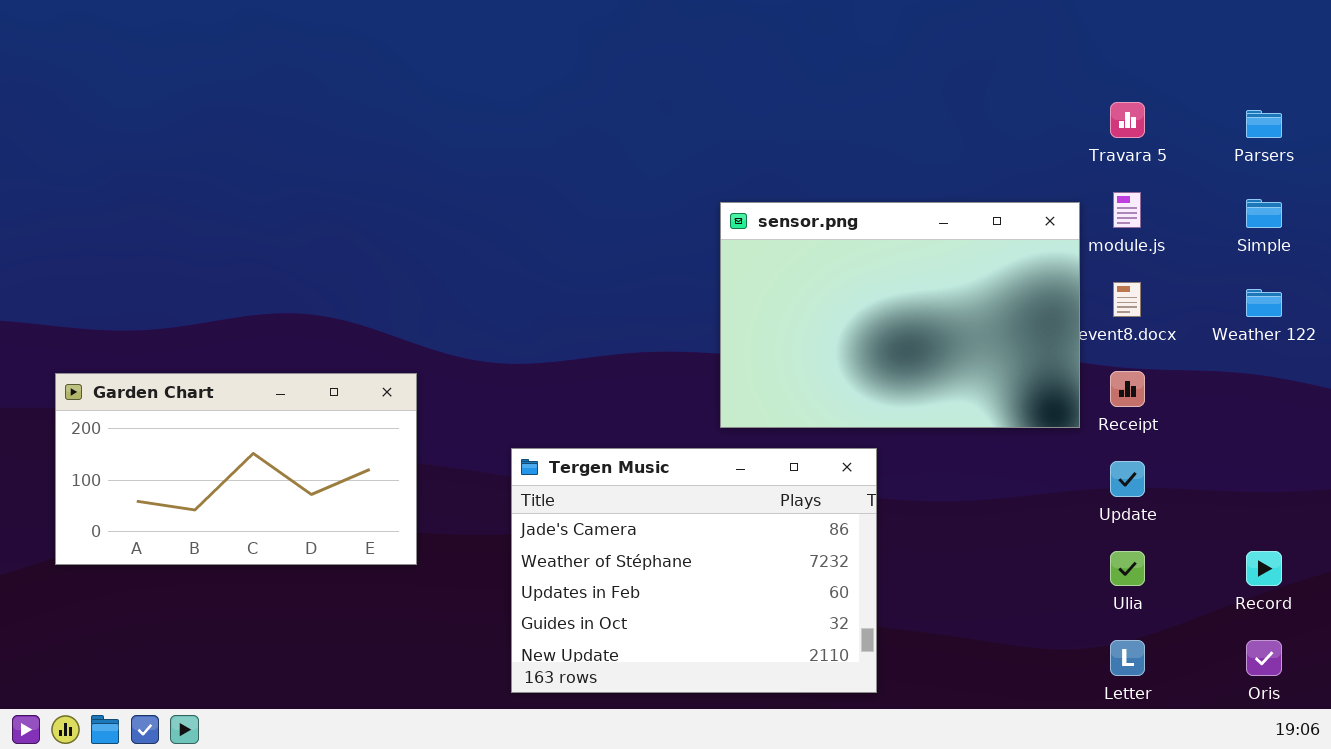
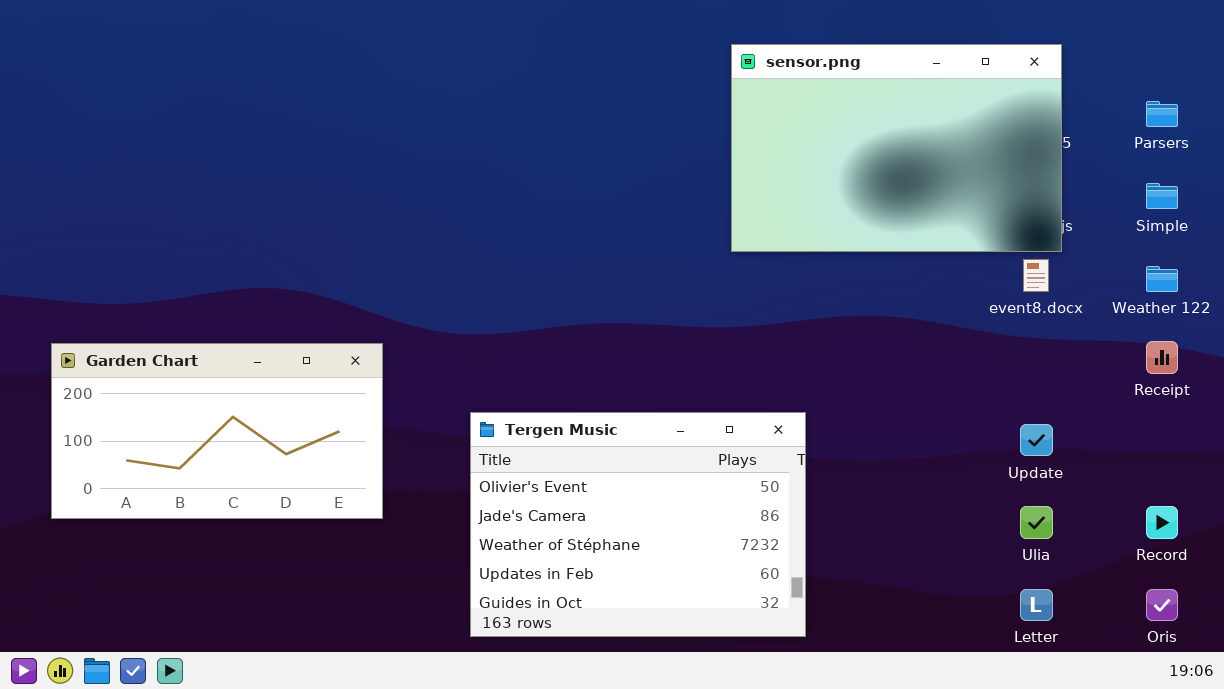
sensor.png: [720,202,1080,428] -> [731,44,1062,252], moved
Receipt: [1110,371,1145,407] -> [1146,341,1178,374], moved
Tergen Music: [511,448,877,693] -> [470,412,806,637], scrolled up 1 row

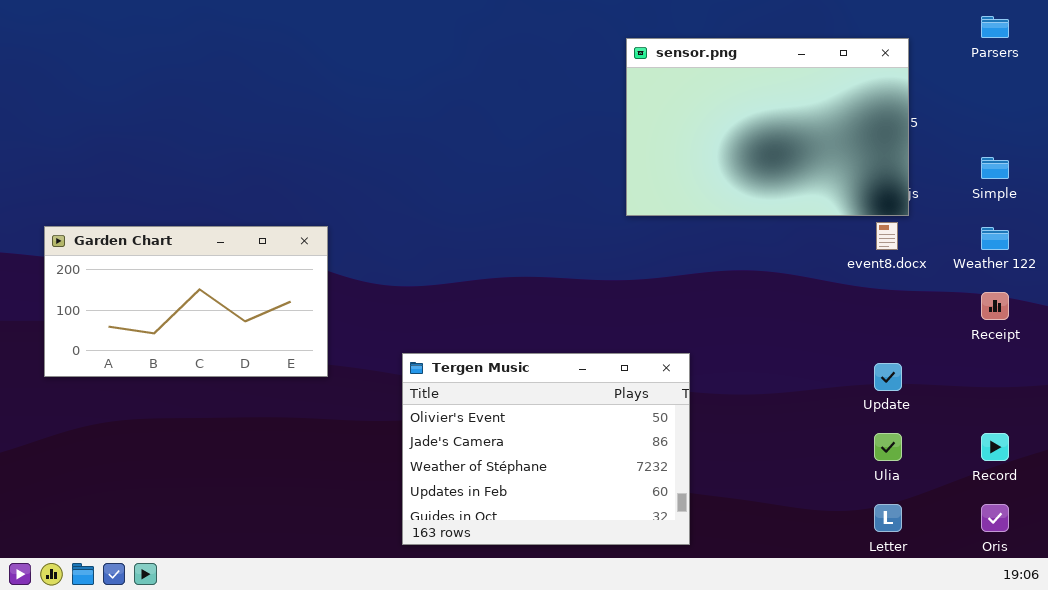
Parsers: [1146,101,1178,127] -> [981,16,1009,38], moved
Garden Chart: [51,343,383,519] -> [44,226,328,377], moved

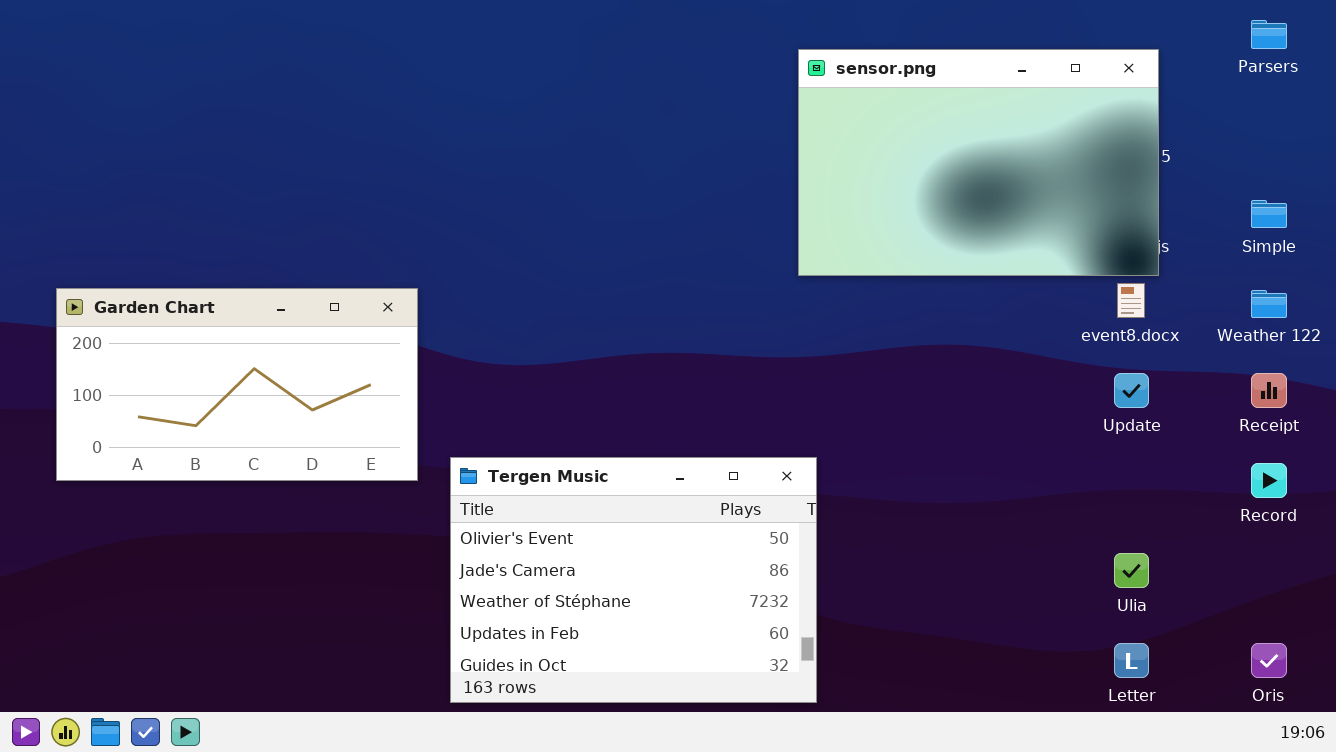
Tergen Music: [402,353,690,545] -> [450,457,817,703], moved
Update: [874,363,902,391] -> [1114,373,1149,408], moved
Record: [981,433,1009,461] -> [1251,463,1287,498], moved

